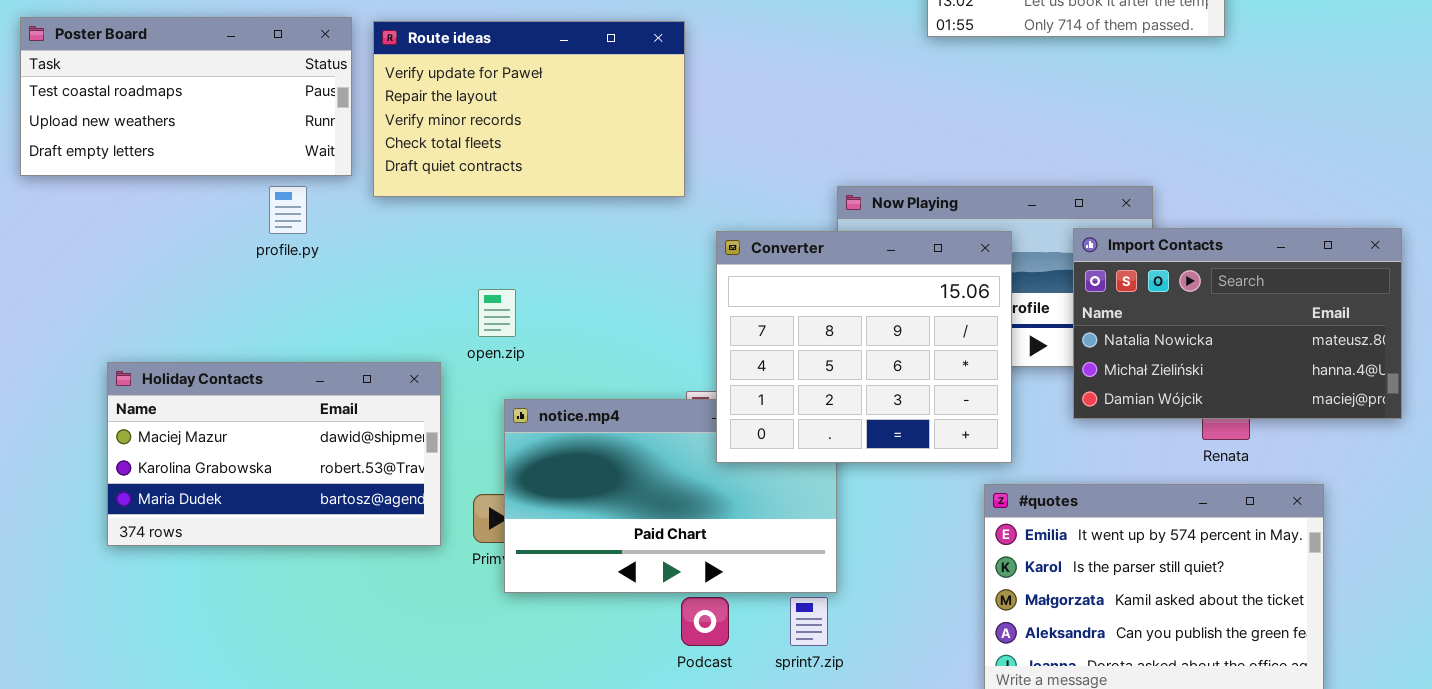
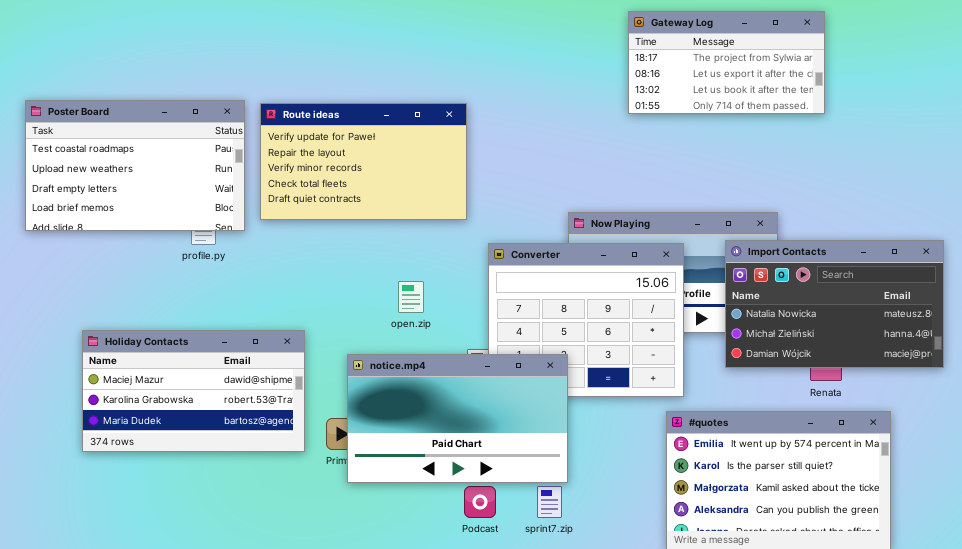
Poster Board: [20,17,352,176] -> [25,100,245,231], resized
open.zip: [478,289,516,337] -> [398,281,424,313], moved
notice.mp4: [504,399,837,593] -> [347,354,568,483], raised

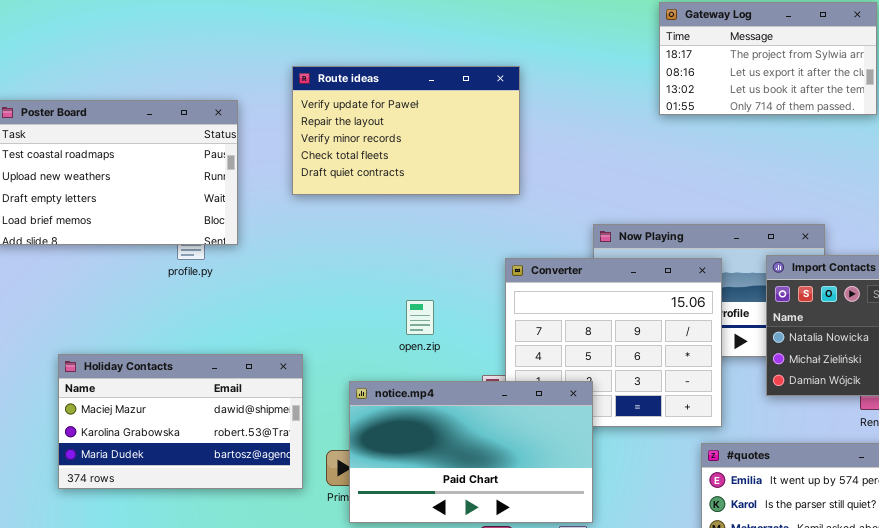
Route ideas: [260,103,467,220] -> [292,66,520,195], moved

